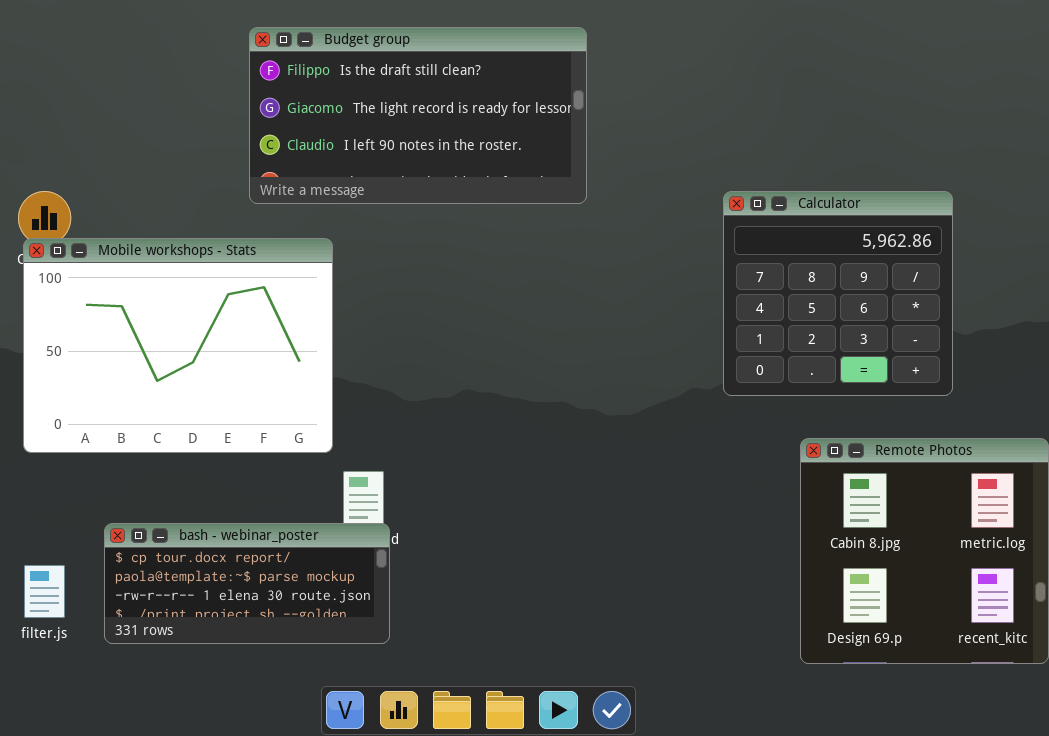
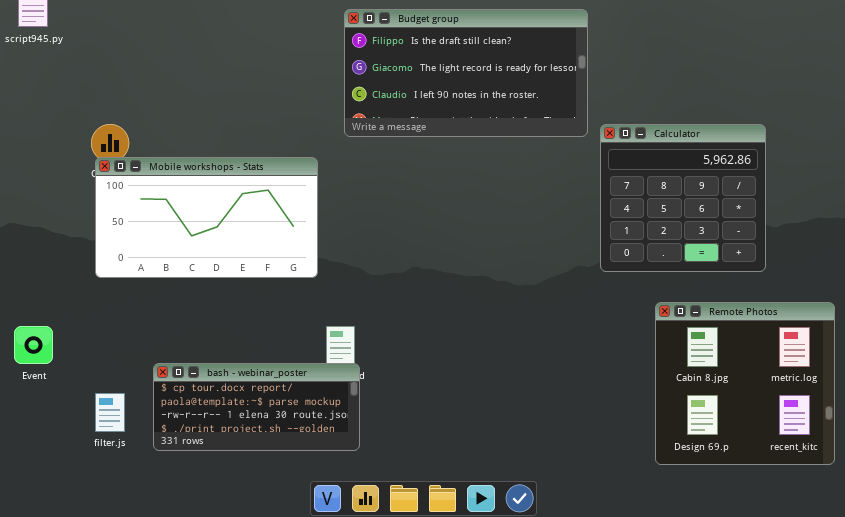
Budget group: [249,27,587,204] -> [344,9,588,137], moved
Mobile workshops - Stats: [23,238,333,453] -> [95,157,318,278], resized

